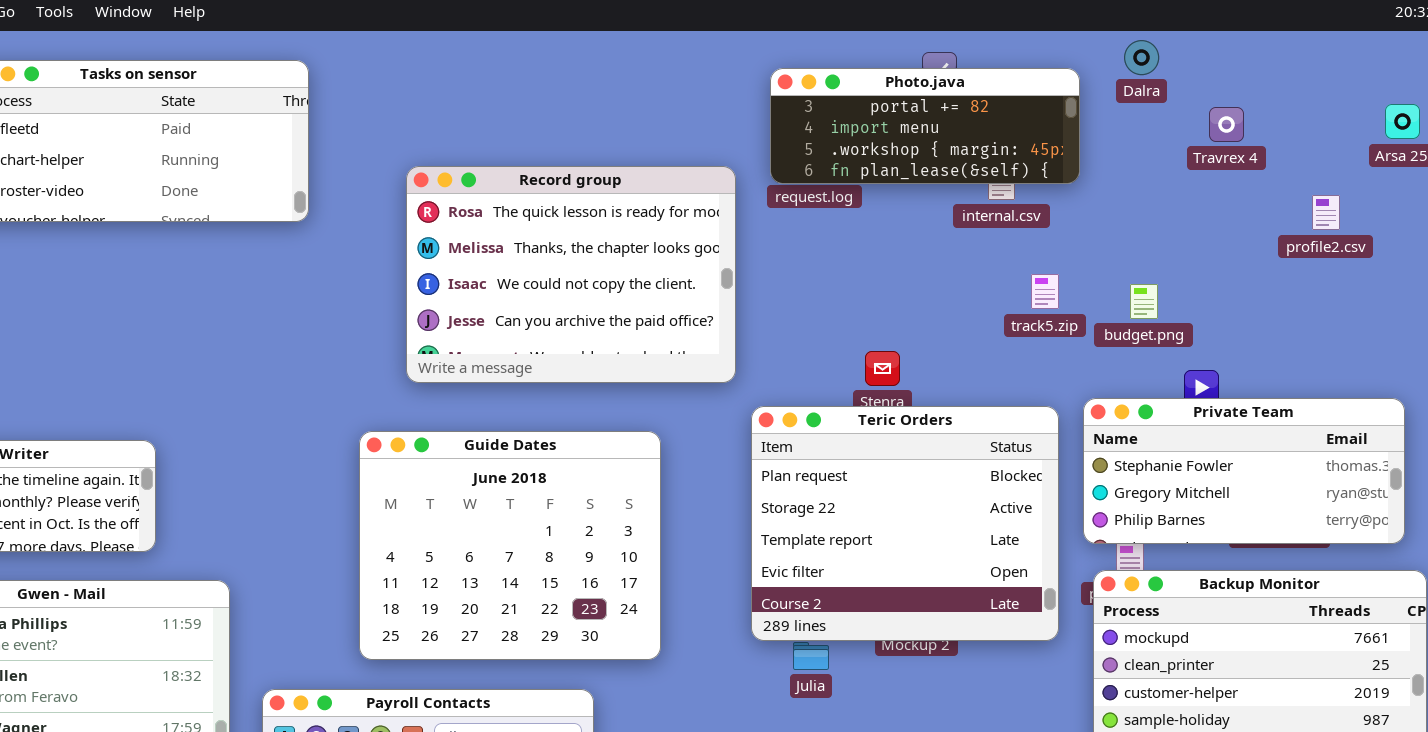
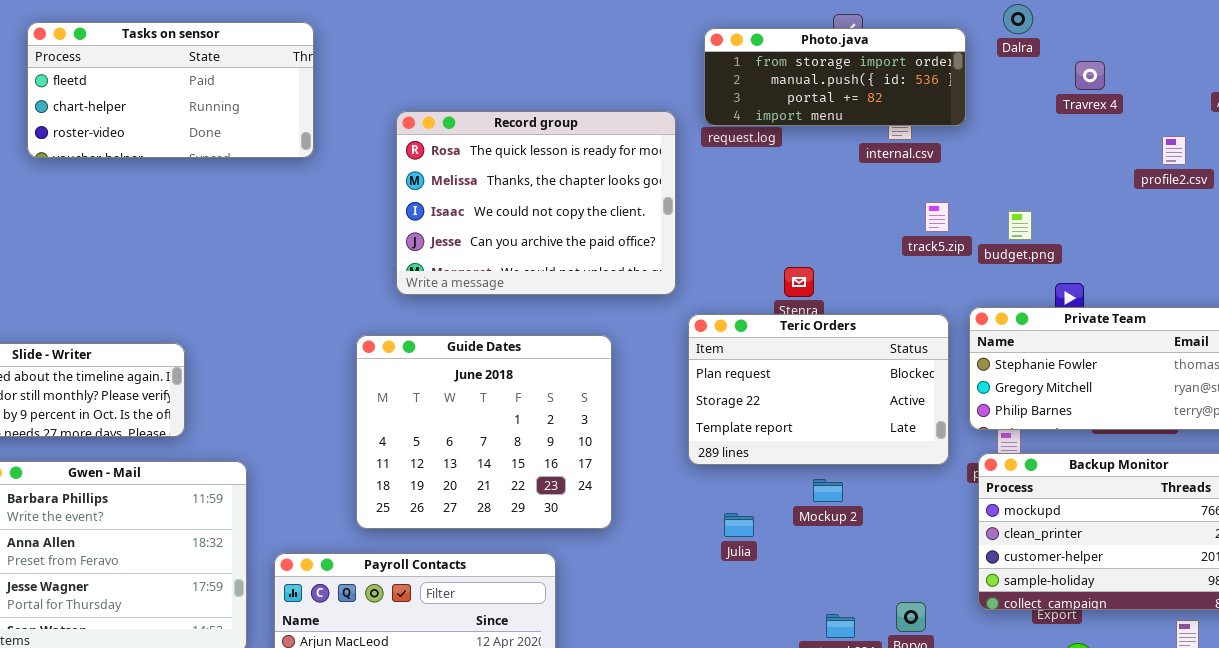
Photo.java: [770,68,1080,184] -> [704,28,966,126], scrolled up 2 rows
Teric Orders: [751,406,1059,641] -> [688,314,949,465], resized

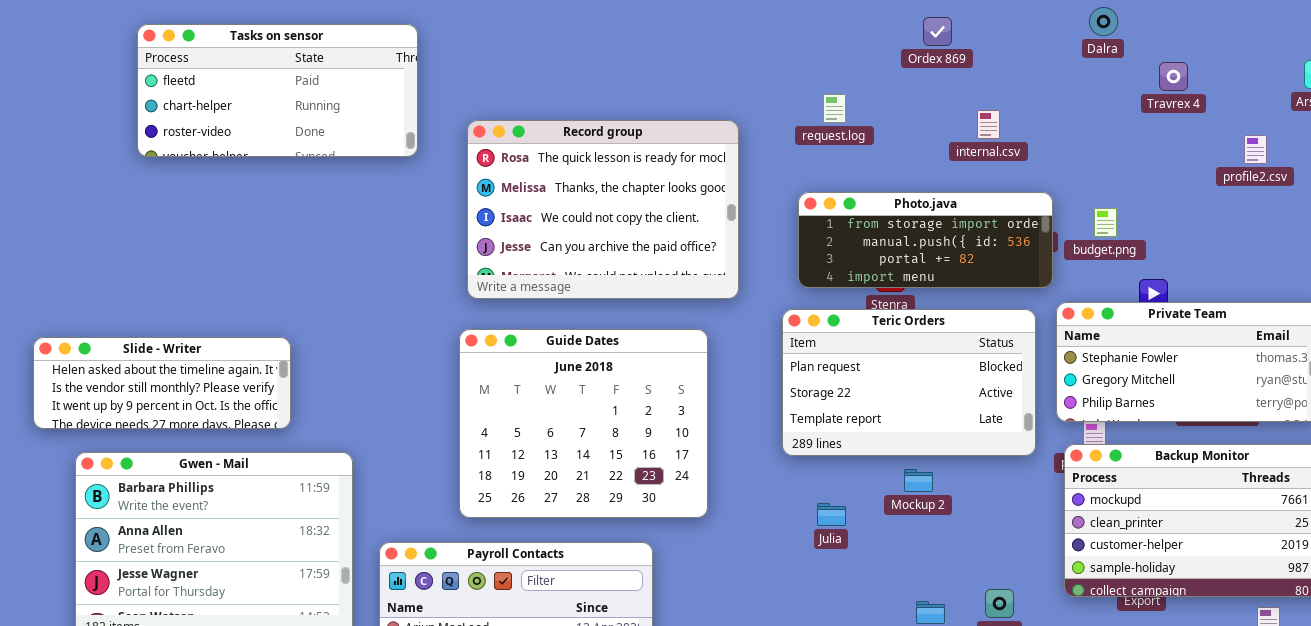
Photo.java: [704,28,966,126] -> [798,192,1053,288], moved
Record group: [396,111,676,295] -> [467,120,739,299], moved

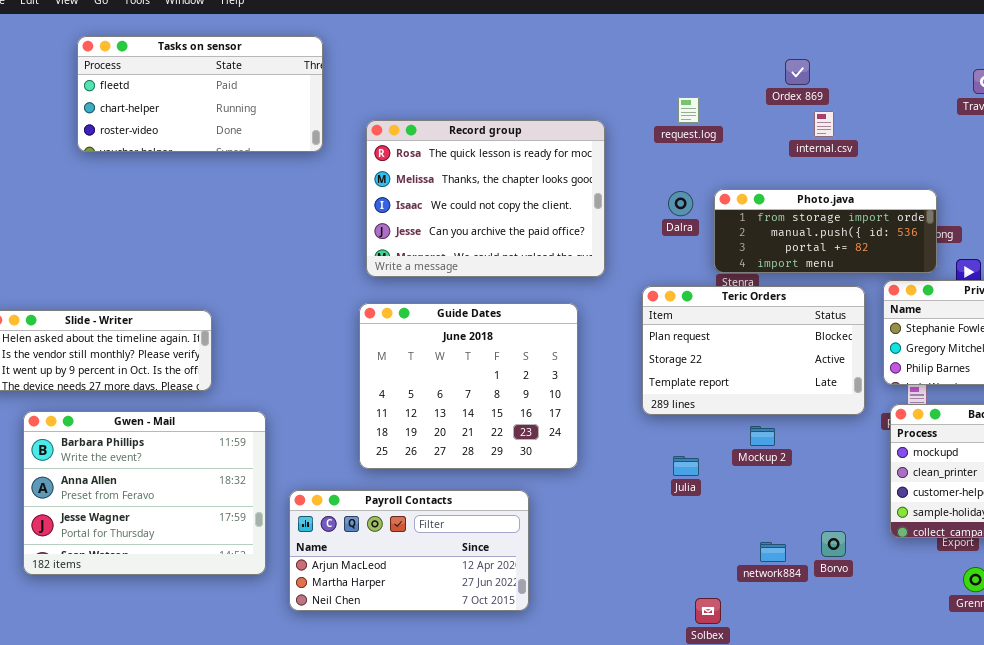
Dalra: [1089,7,1118,36] -> [668,191,693,216], moved
Ordex 869: [923,17,952,46] -> [785,59,810,85], moved
Photo.java: [798,192,1053,288] -> [714,189,937,273], moved

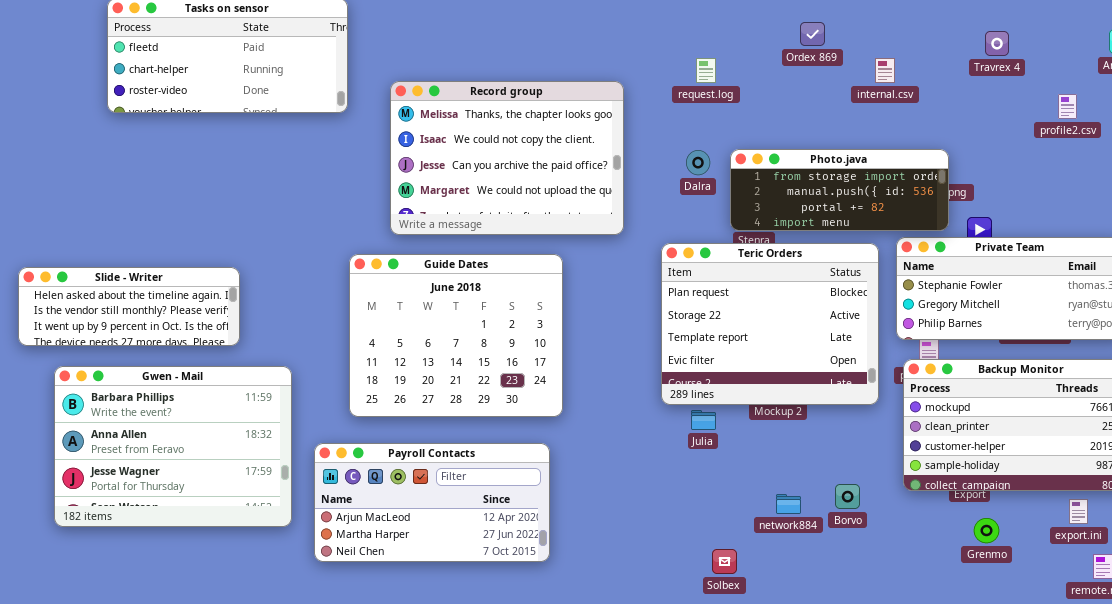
internal.csv: [814,111,834,137] -> [875,58,895,83], moved
Record group: [366,120,605,277] -> [390,81,624,235], scrolled down 1 row
Teric Orders: [642,286,865,415] -> [661,243,879,405], resized
Guide Dates: [359,303,578,469] -> [349,254,563,417], moved

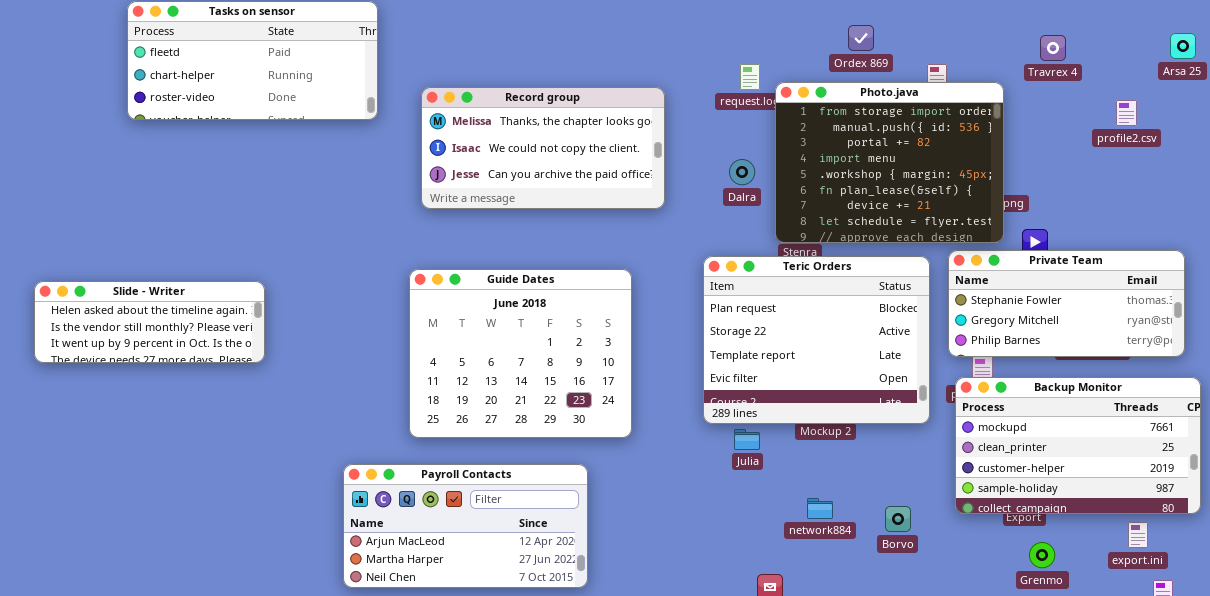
Record group: [390,81,624,235] -> [421,87,665,209], resized
Photo.java: [730,149,949,231] -> [775,82,1004,243], resized
Guide Dates: [349,254,563,417] -> [409,269,632,438], moved
Gwen - Mail: [54,366,292,527] -> none, closed
network884: [776,494,801,514] -> [807,498,833,519], moved

